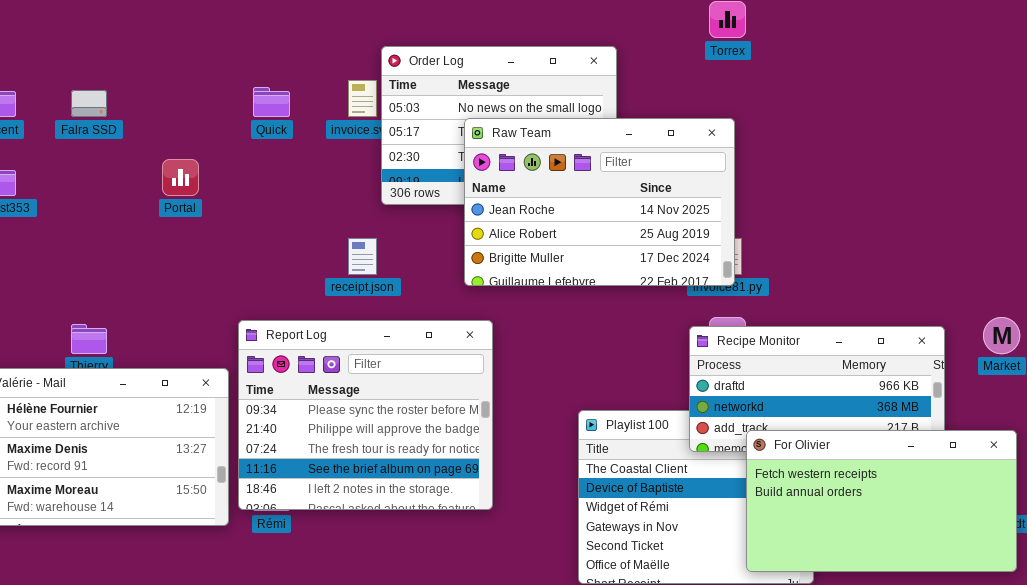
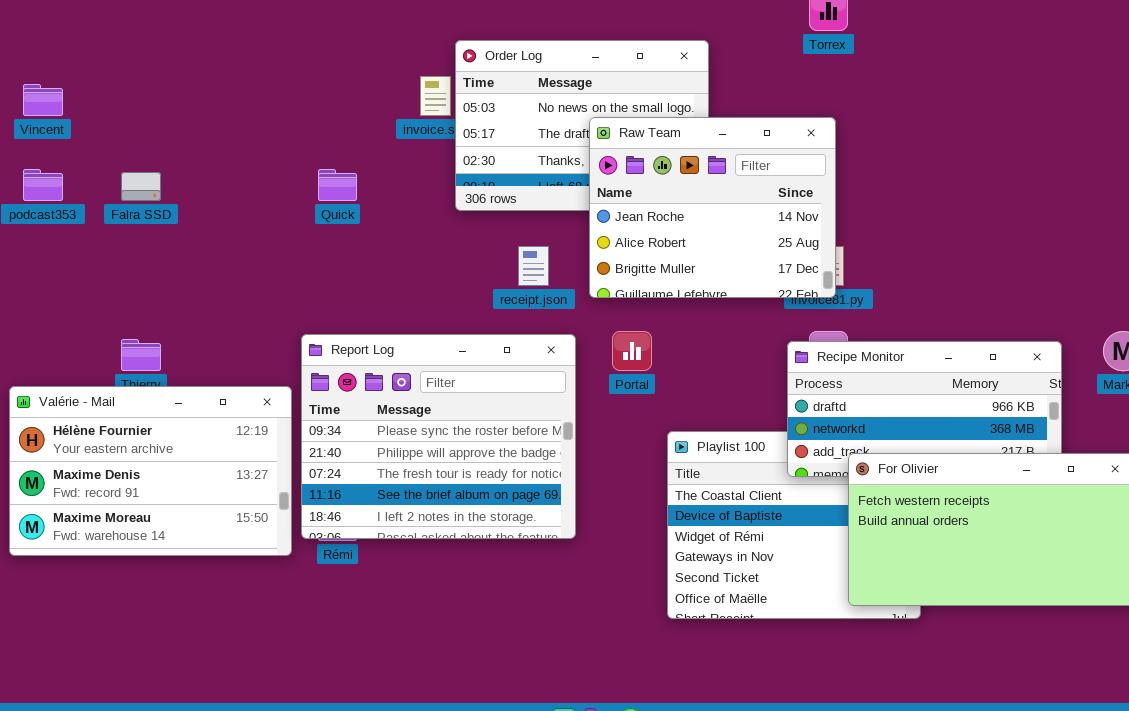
Quick: [253,87,290,117] -> [318,169,357,201], moved
Falra SSD: [71,90,107,117] -> [121,172,161,201], moved
Raw Team: [464,118,735,286] -> [589,117,836,298], resized
Portal: [162,159,199,196] -> [612,331,652,371], moved
receipt.json: [348,238,377,275] -> [518,246,549,286], moved

